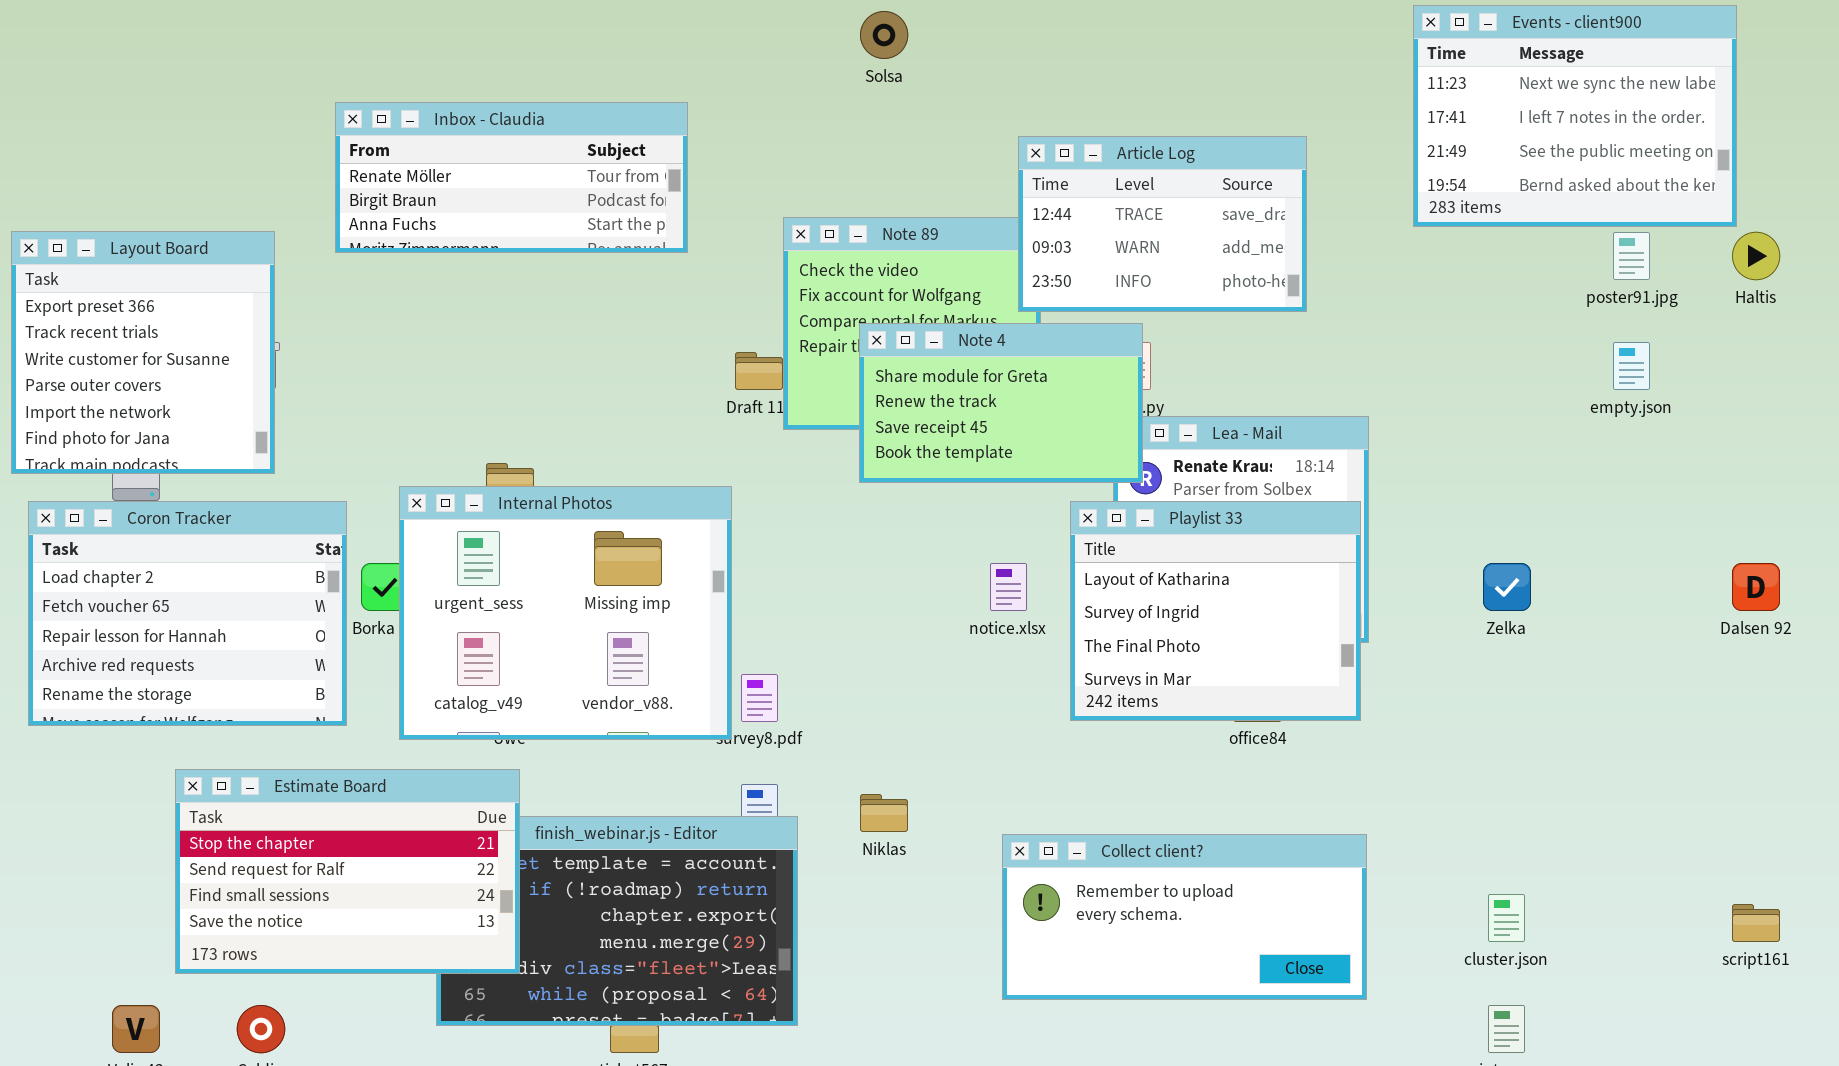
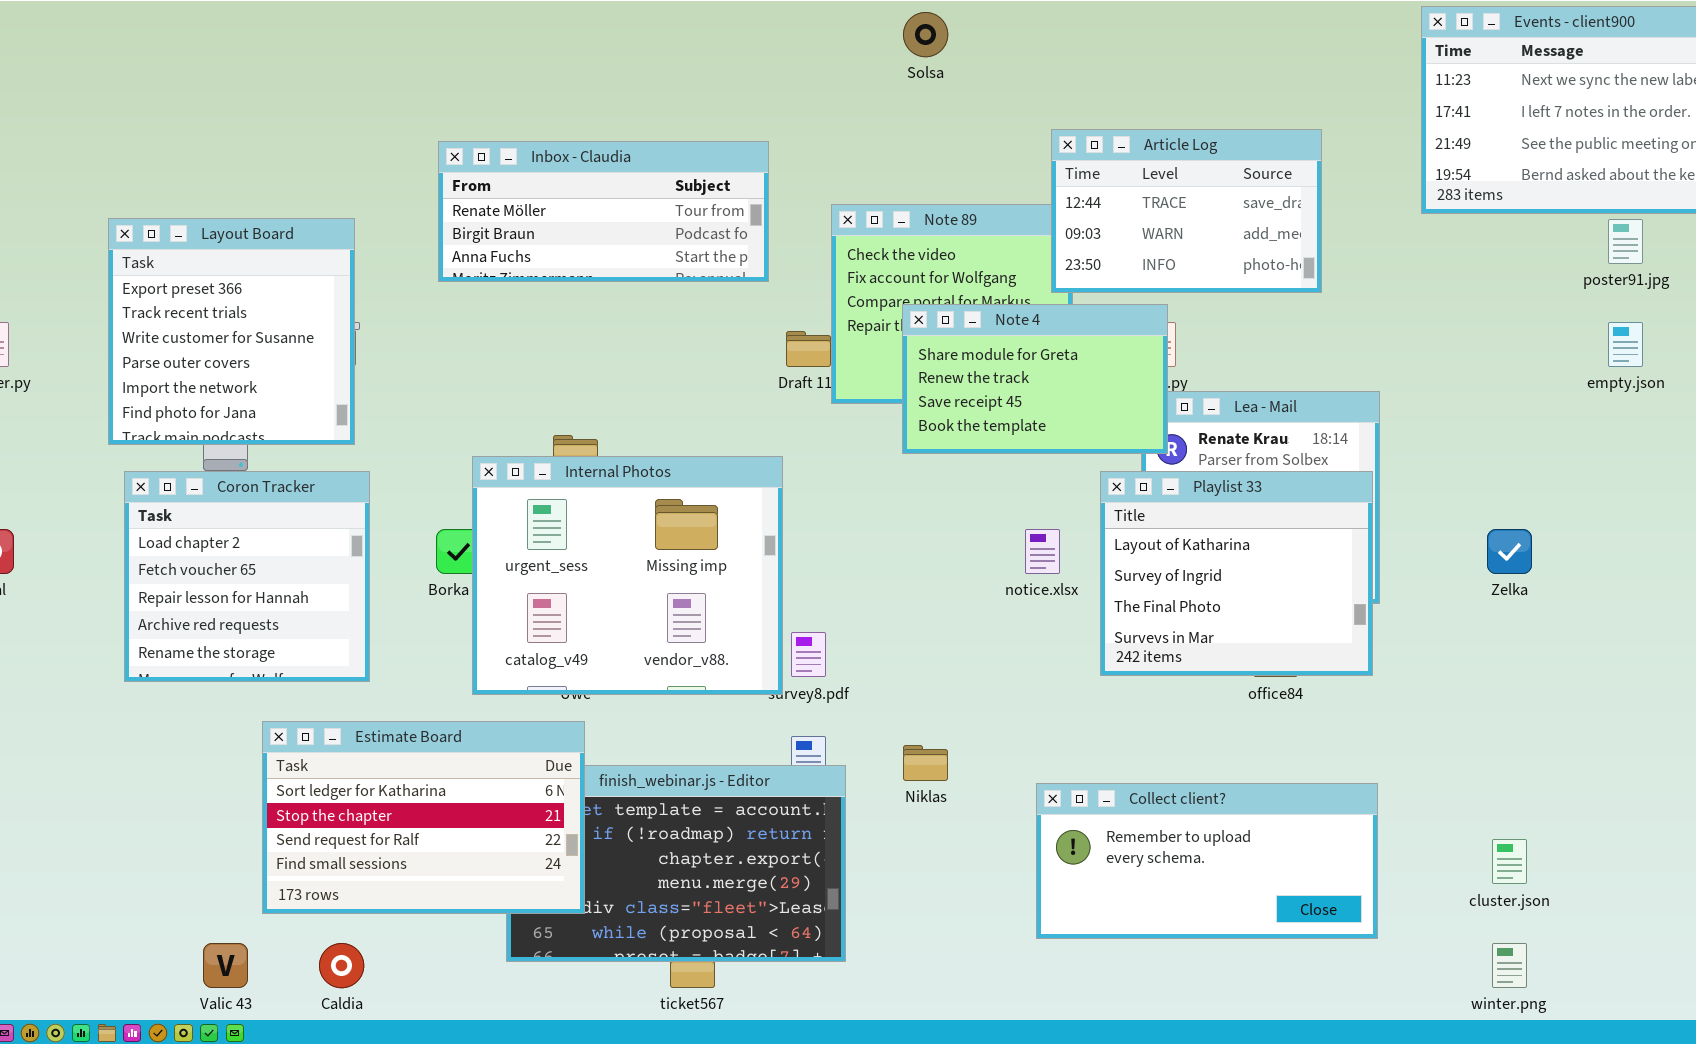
Inbox - Claudia: [335,102,688,253] -> [438,141,769,282], moved
Coron Tracker: [28,501,347,726] -> [124,471,370,682], resized
Estimate Board: [175,769,520,974] -> [262,721,585,914], scrolled up 1 row

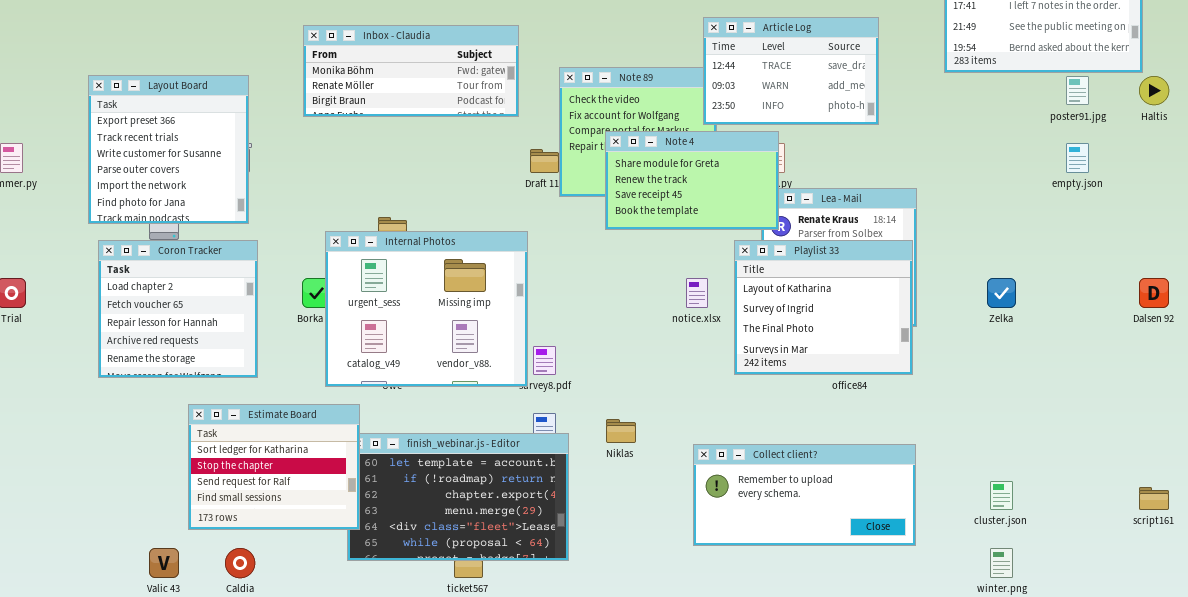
Inbox - Claudia: [438,141,769,282] -> [303,25,519,117], scrolled up 1 row
Estimate Board: [262,721,585,914] -> [188,404,360,530], resized

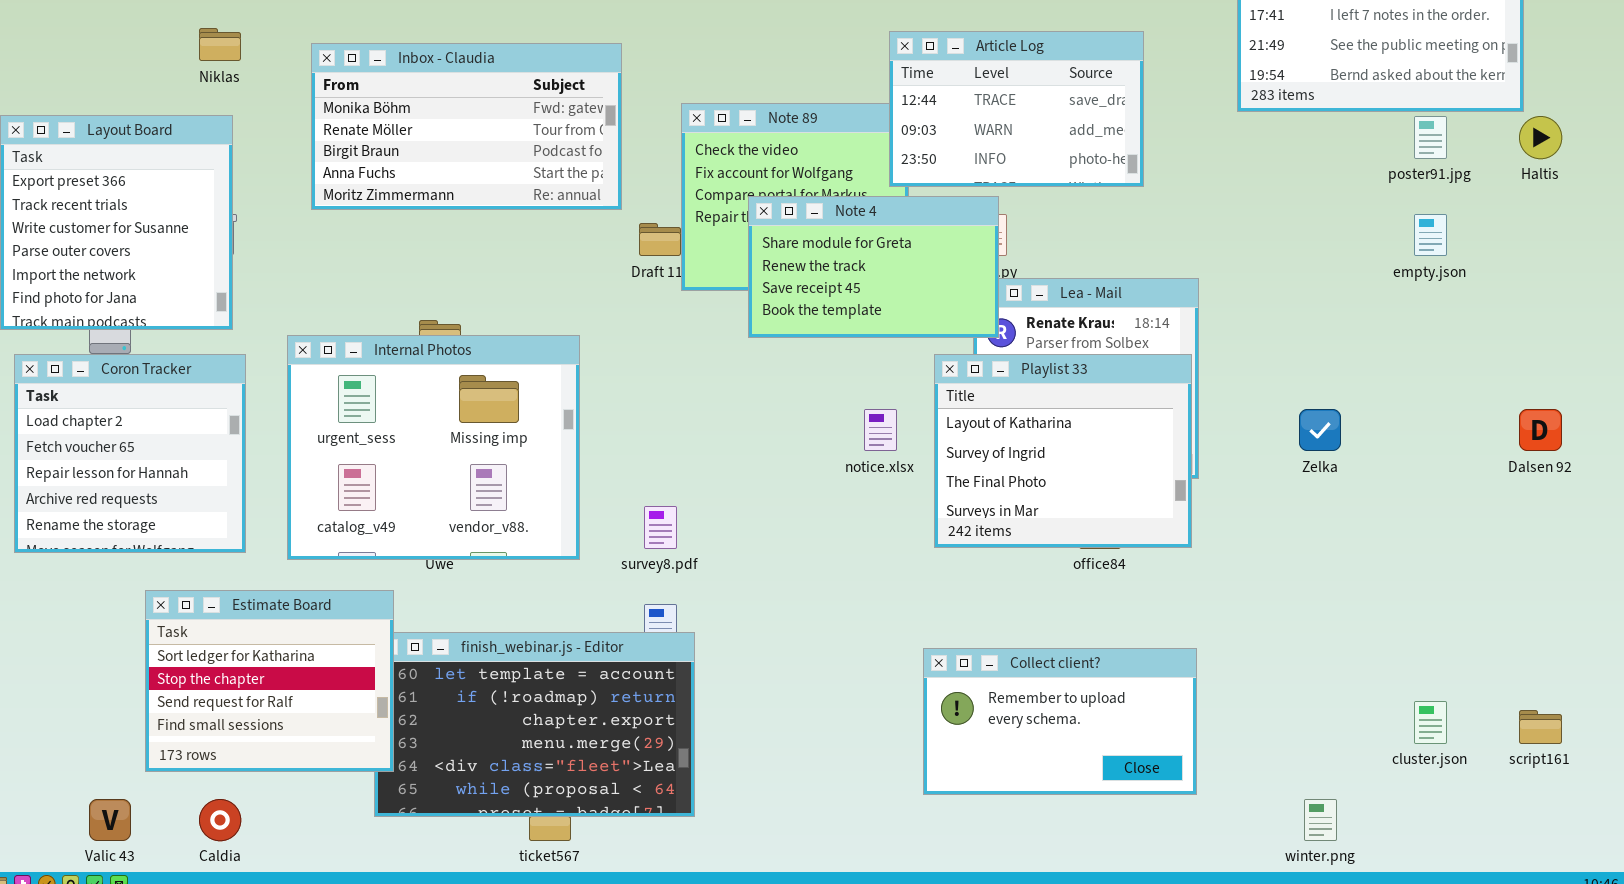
Inbox - Claudia: [303,25,519,117] -> [311,43,622,210], resized
Internal Photos: [325,231,528,387] -> [287,335,580,560], moved
Niklas: [606,419,636,443] -> [199,28,241,61], moved
Collect client?: [693,444,916,546] -> [923,648,1197,795], resized
cluster.json: [990,481,1013,510] -> [1414,701,1447,744], moved

